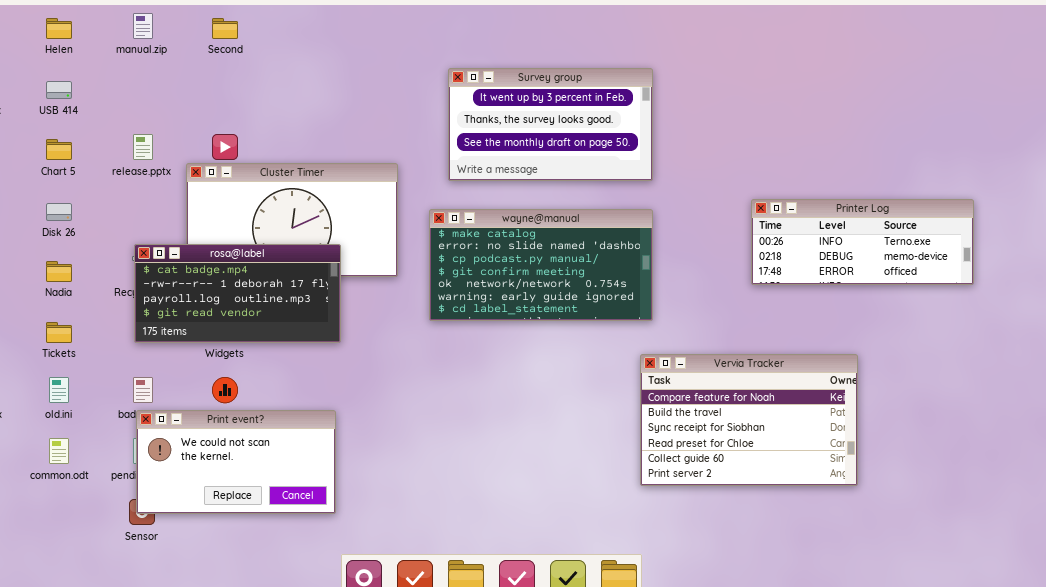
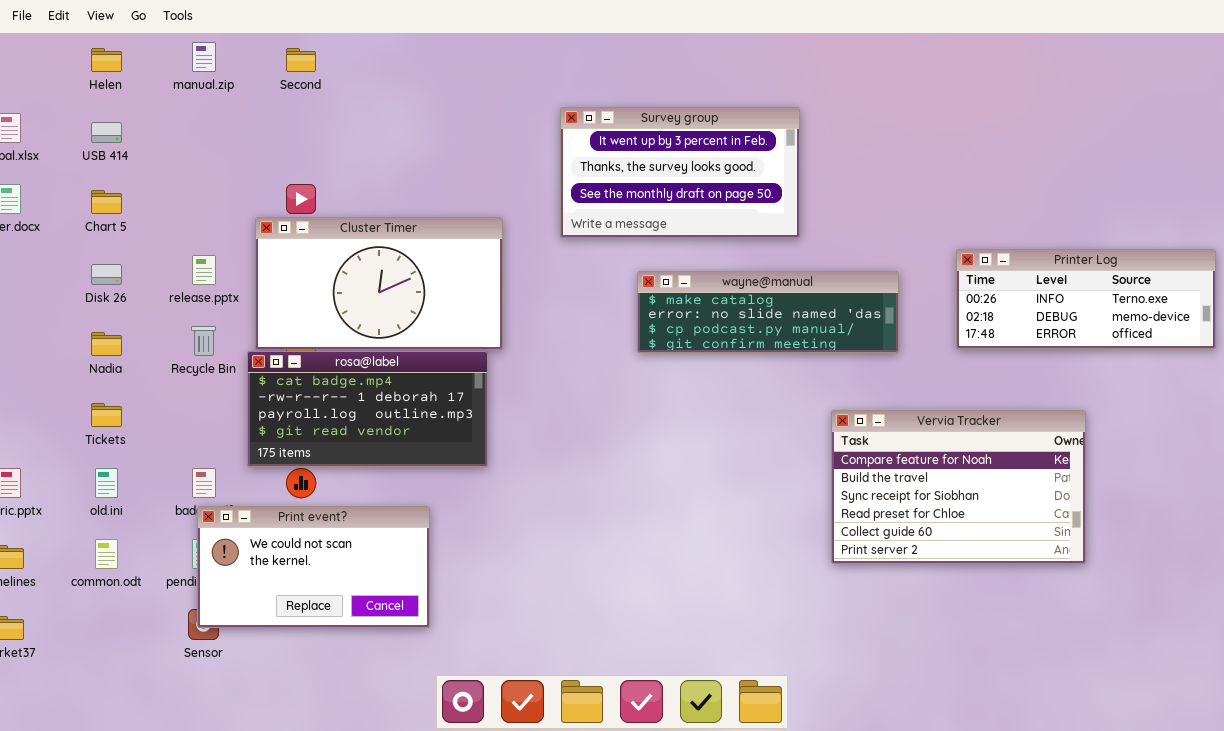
release.pptx: [133,134,153,160] -> [192,255,216,285], moved
Printer Log: [751,199,974,285] -> [956,249,1216,349], moved
wayne@manual: [429,209,653,321] -> [637,271,899,353], moved, resized
rosa@label: [134,244,341,343] -> [247,351,488,467], moved
Vervia Tracker: [640,354,858,486] -> [831,410,1086,564], moved

